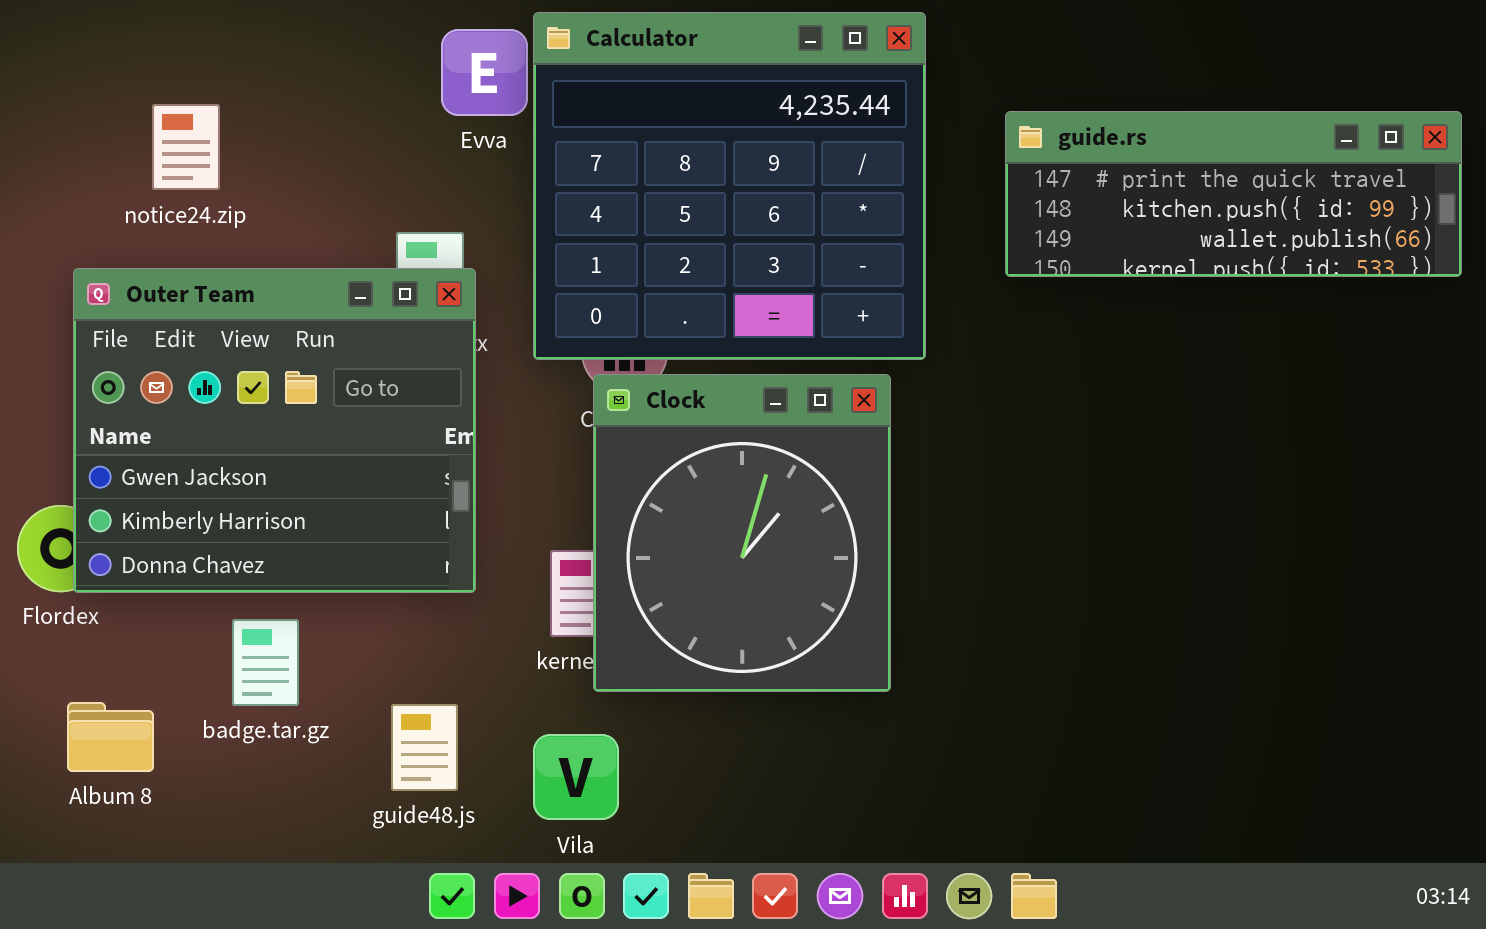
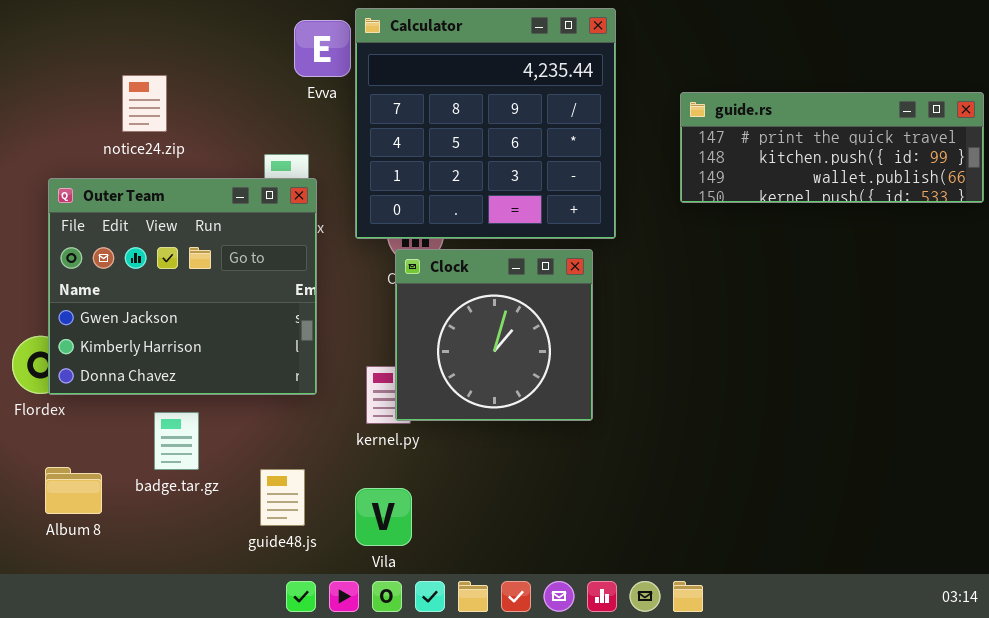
notice24.zip: [152,104,220,190] -> [122,75,167,132], moved
guide.rs: [1005,111,1462,277] -> [680,92,984,203], moved
Clock: [593,374,891,692] -> [395,249,593,421], resized

